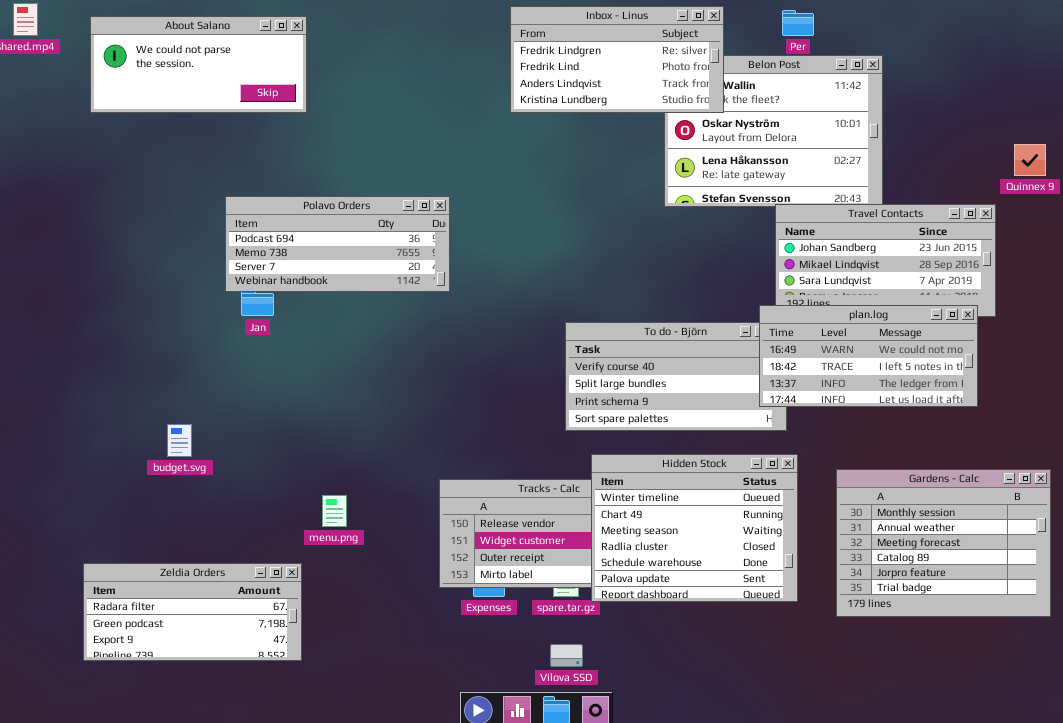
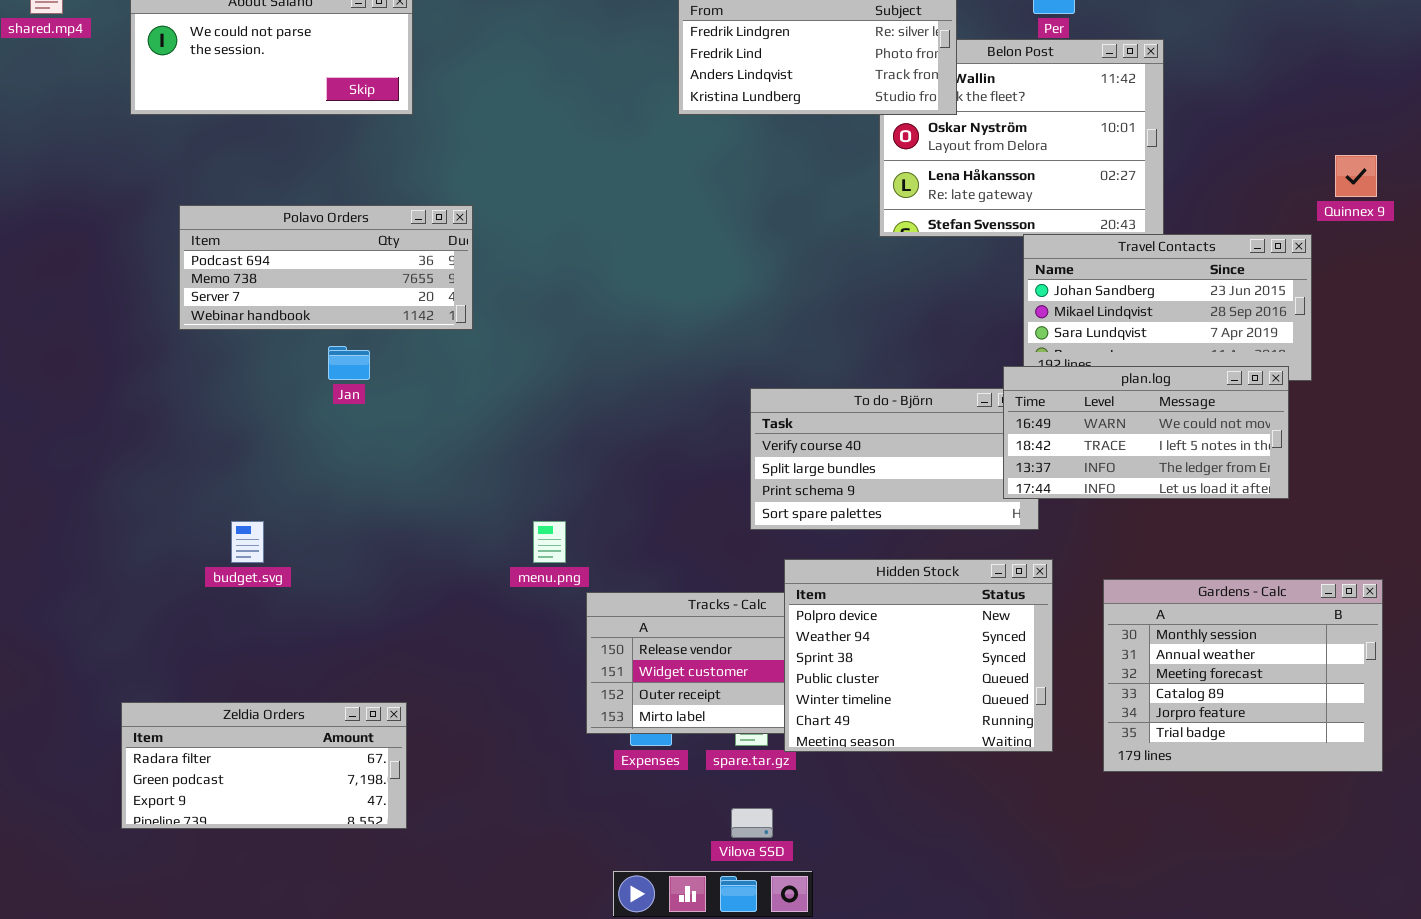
Polavo Orders: [225,196,450,292] -> [179,205,473,330], moved
Hidden Stock: [591,454,798,602] -> [784,559,1053,752], scrolled up 4 rows
menu.png: [322,495,347,527] -> [533,521,566,563], moved

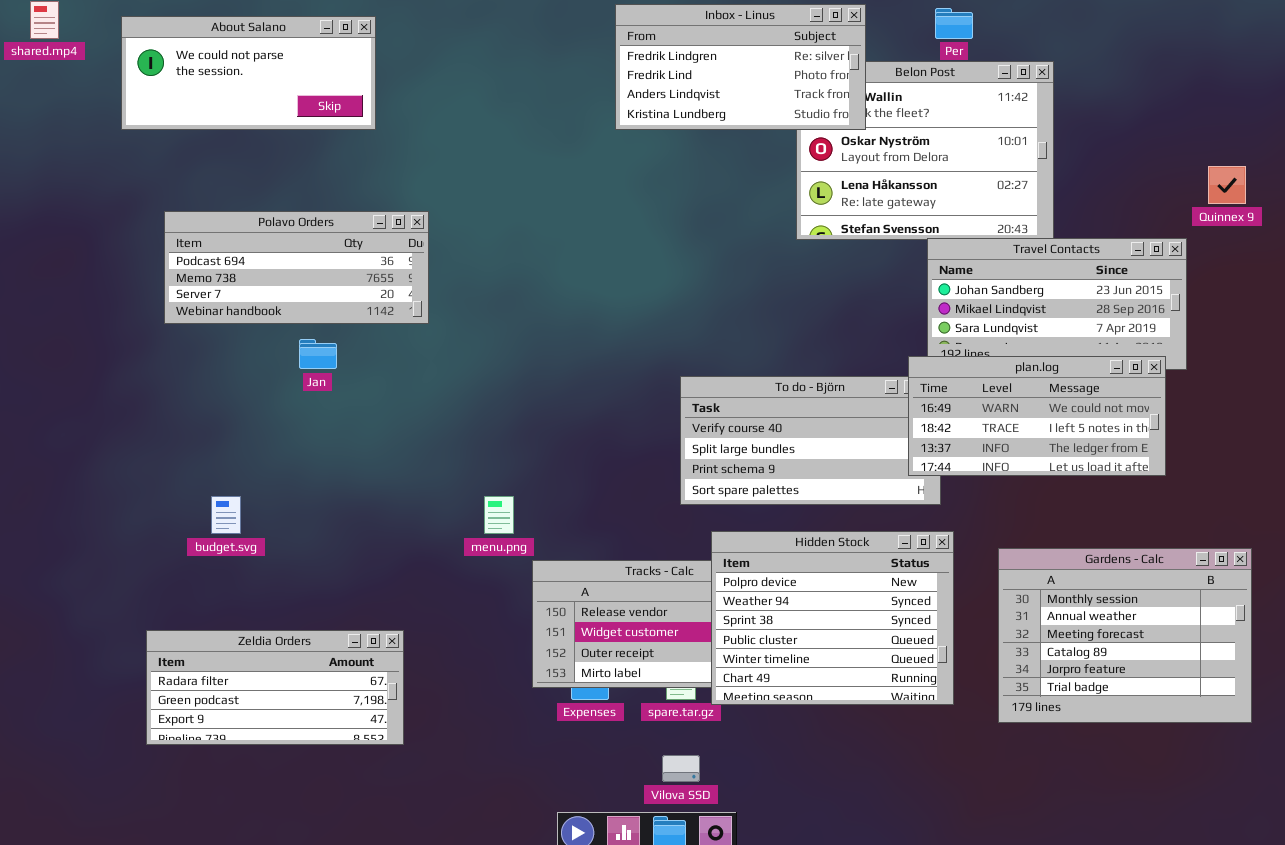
Zeldia Orders: [121,702,407,829] -> [146,630,404,745], moved

